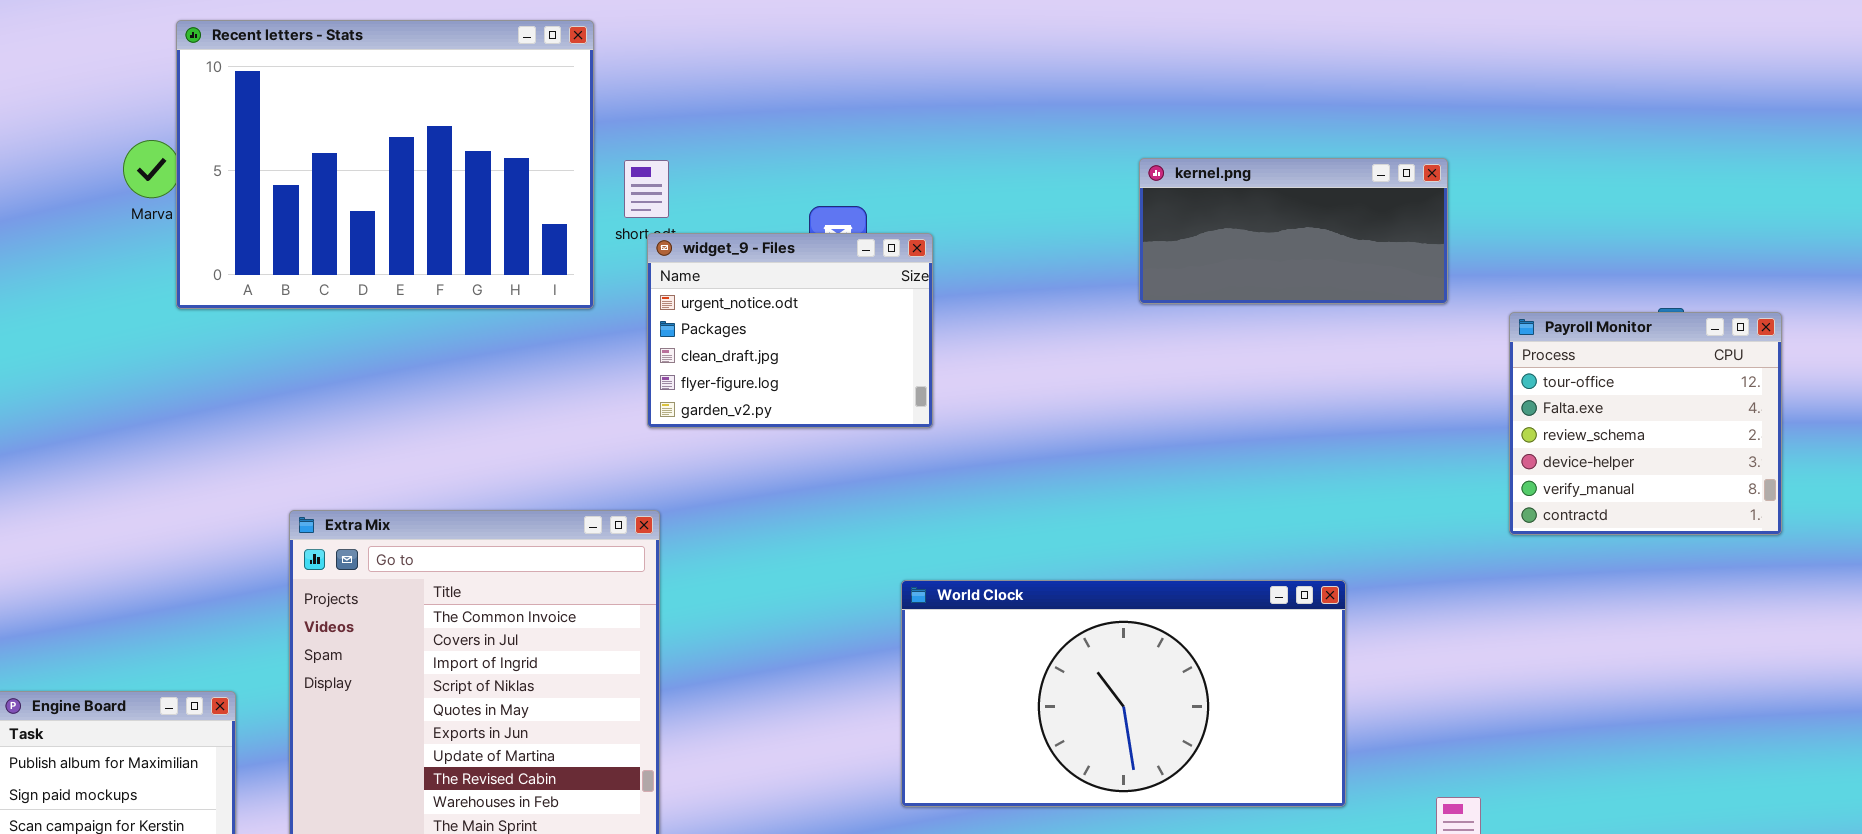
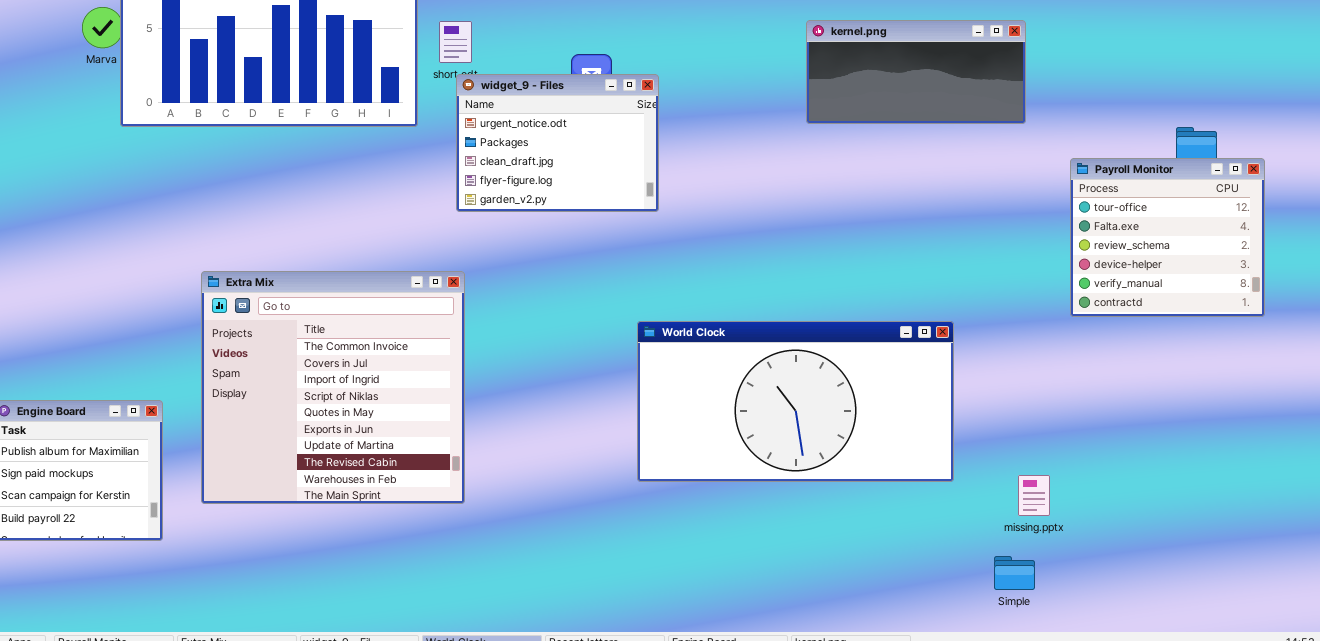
Payroll Monitor: [1509,312,1782,535] -> [1070,158,1265,317], moved

